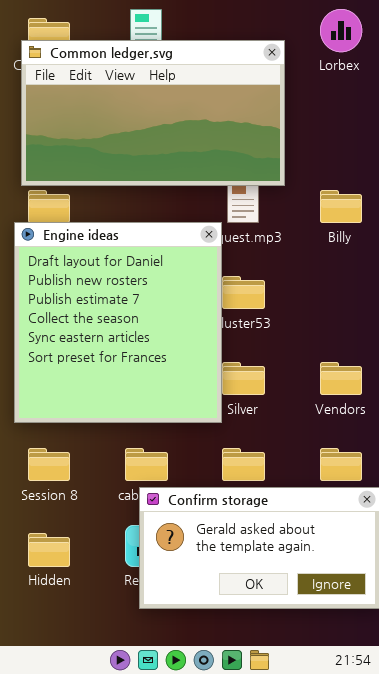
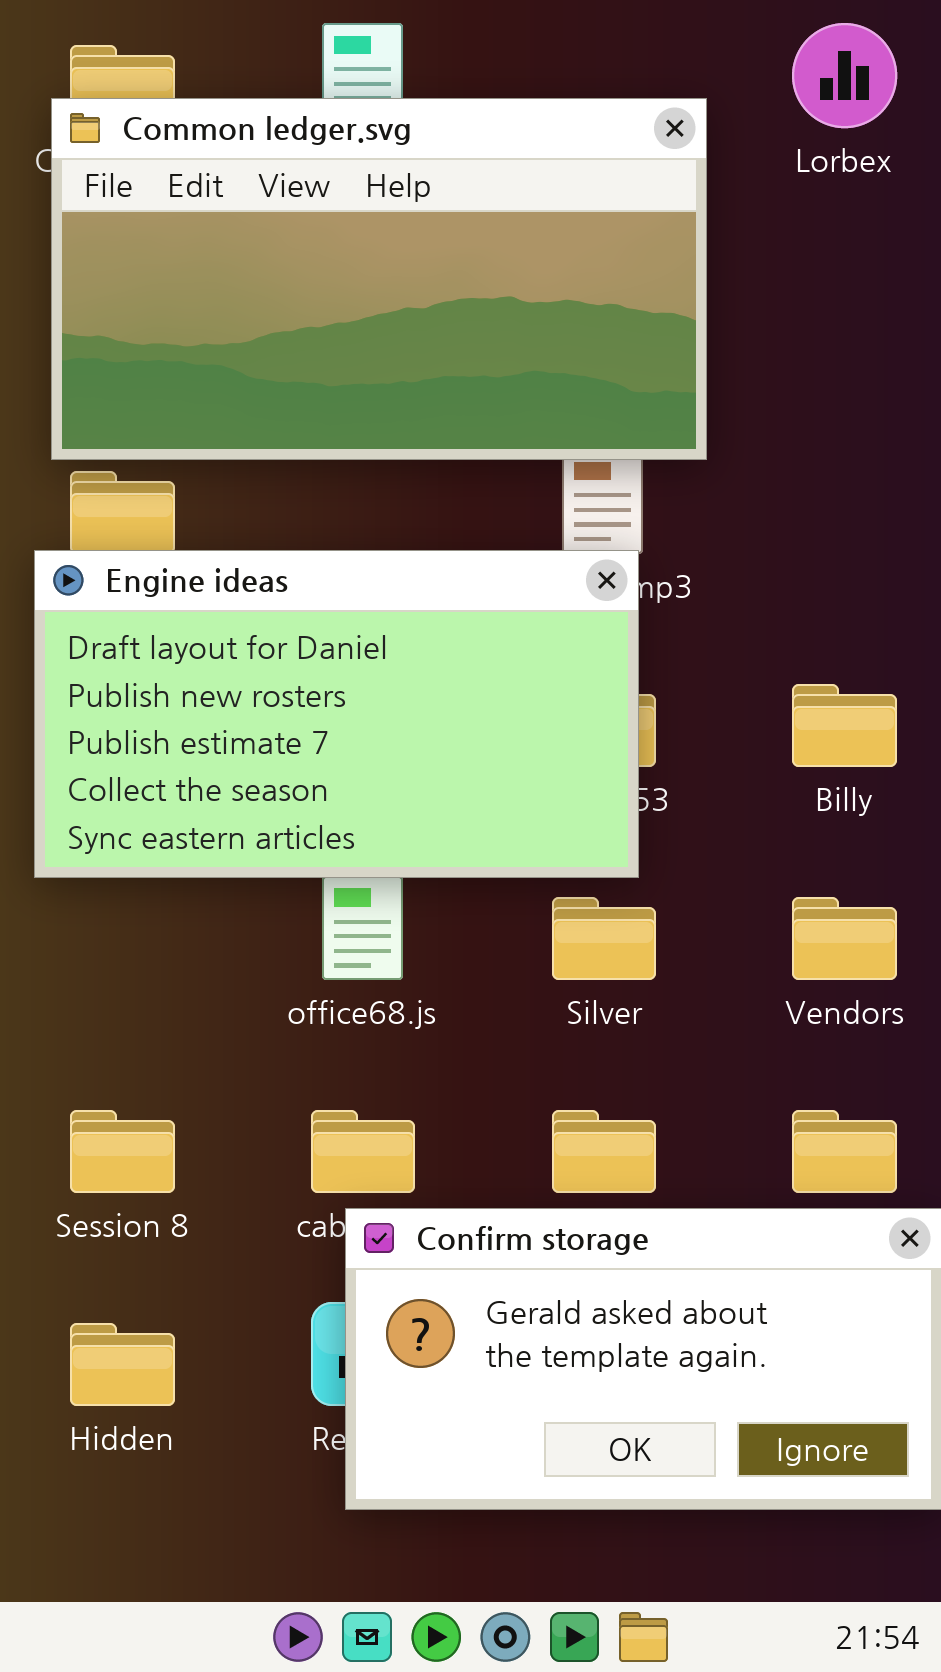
Billy: [320,190,362,223] -> [792,684,897,767], moved
Engine ideas: [14,222,222,423] -> [34,550,639,878], resized

